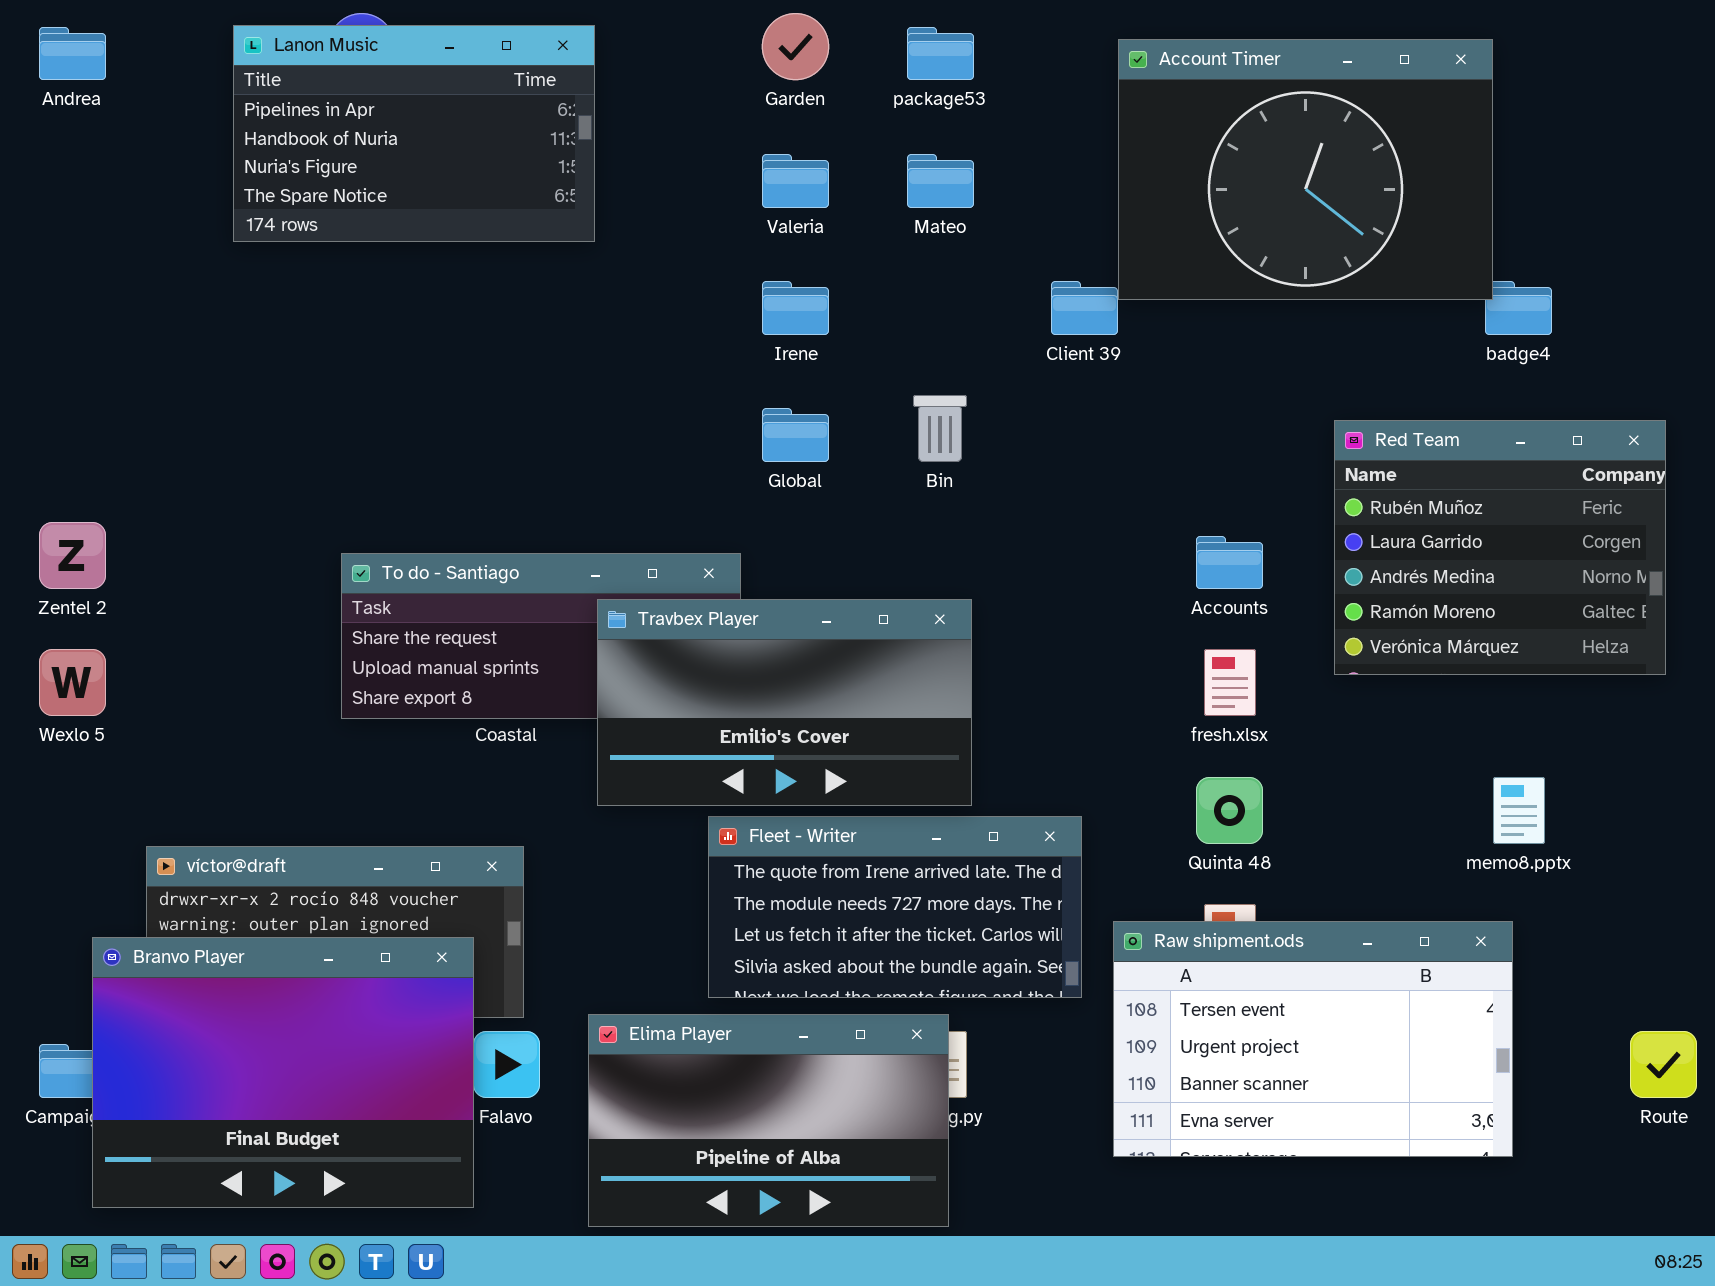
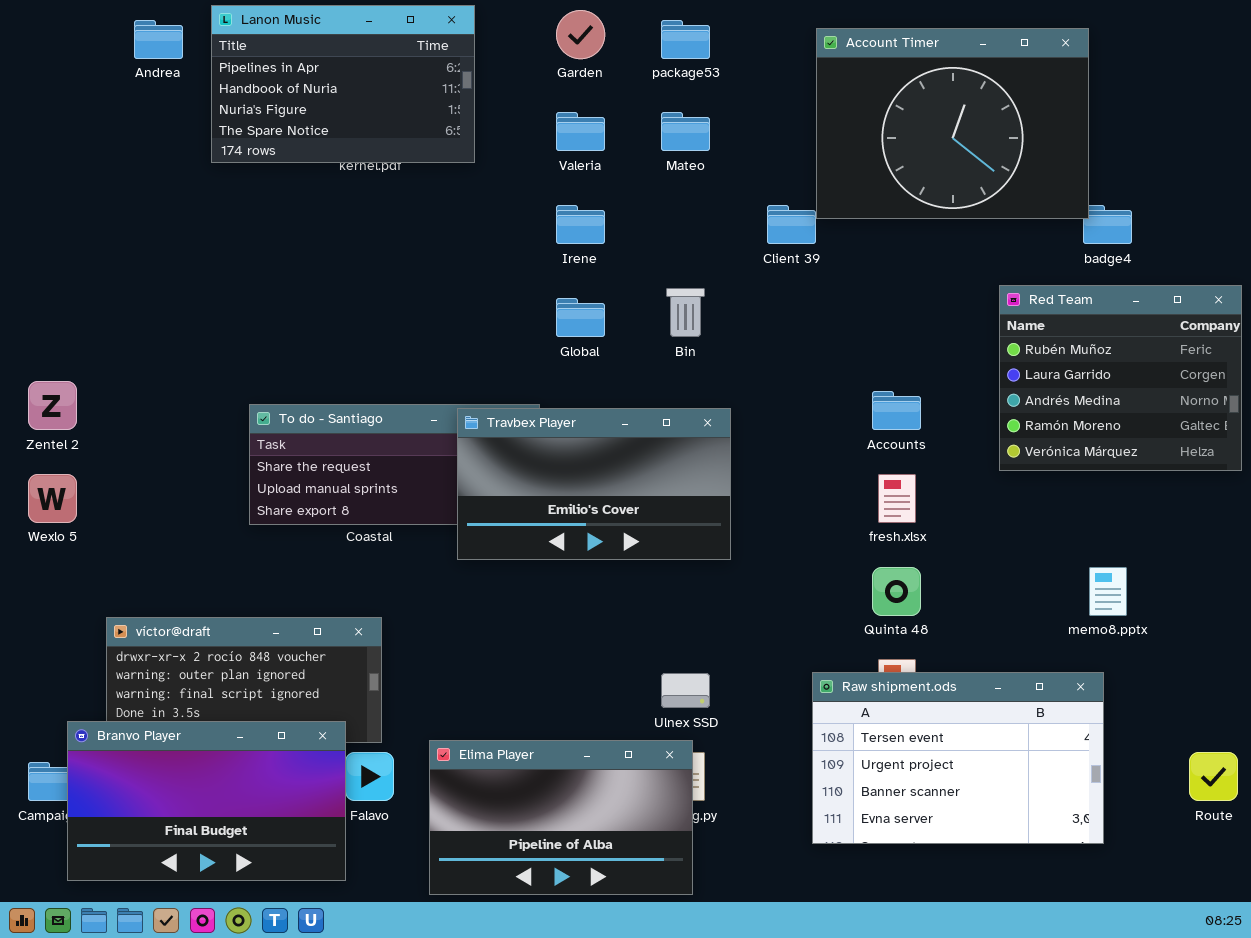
Lanon Music: [233,25,595,242] -> [211,5,475,163], moved
Andrea: [39,27,106,80] -> [134,20,183,59], moved
Red Team: [1334,420,1666,675] -> [999,285,1242,471], moved
Travbex Player: [597,599,972,806] -> [457,408,731,560], moved
Fleet - Writer: [708,816,1082,998] -> none, closed
Branvo Player: [92,937,474,1208] -> [67,721,346,881], resized

